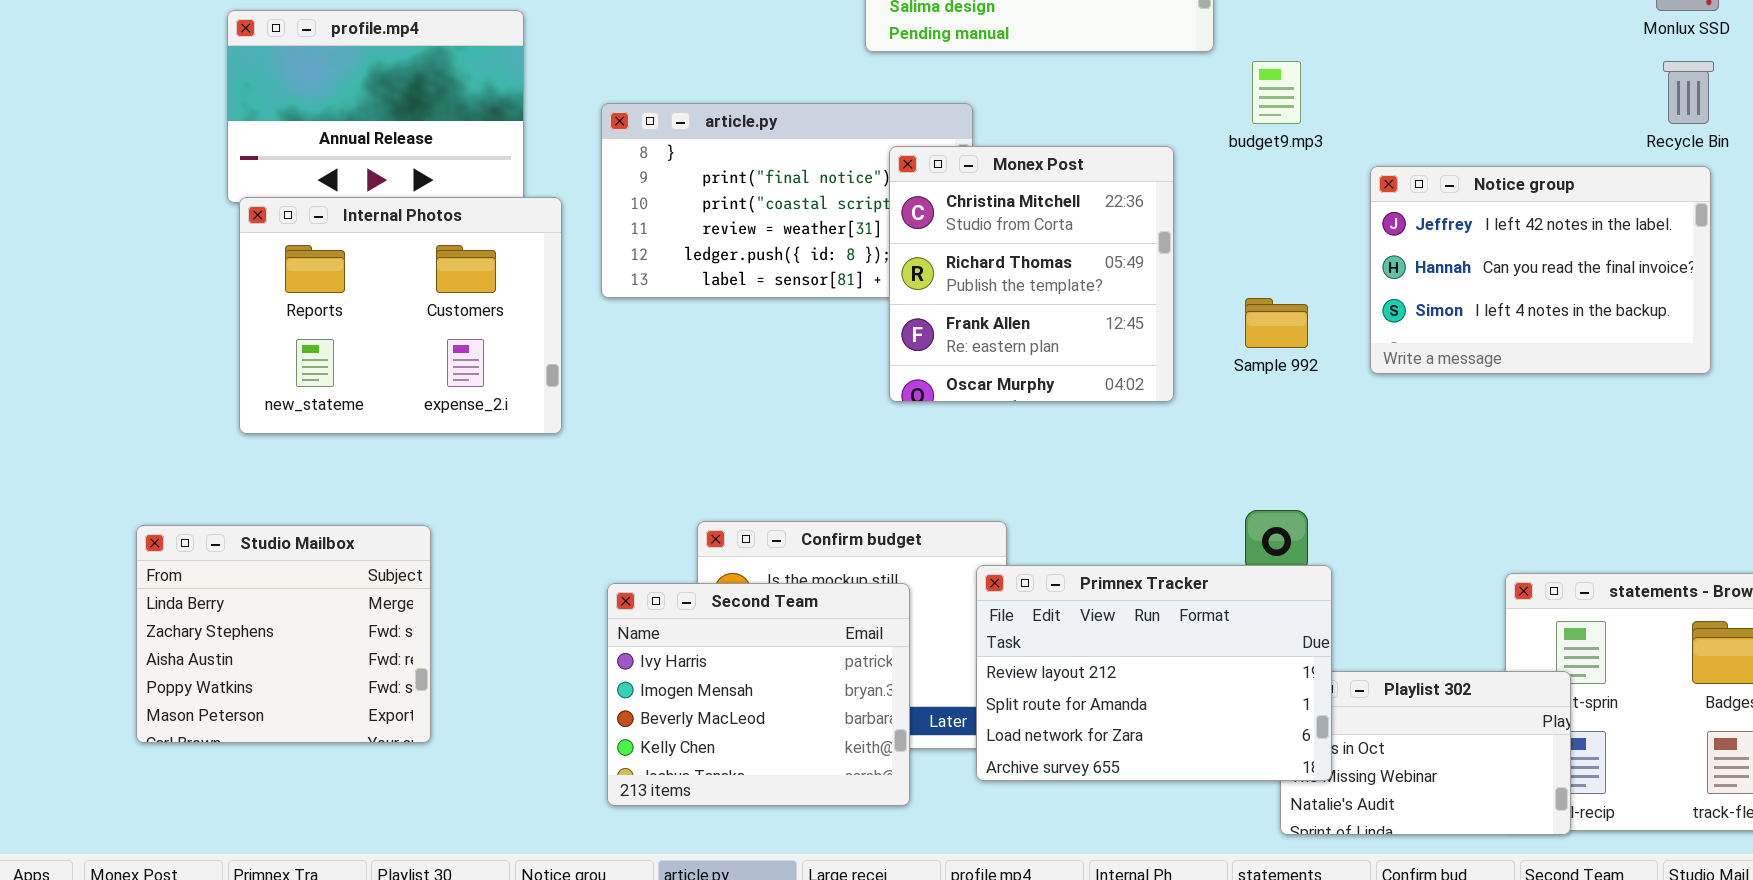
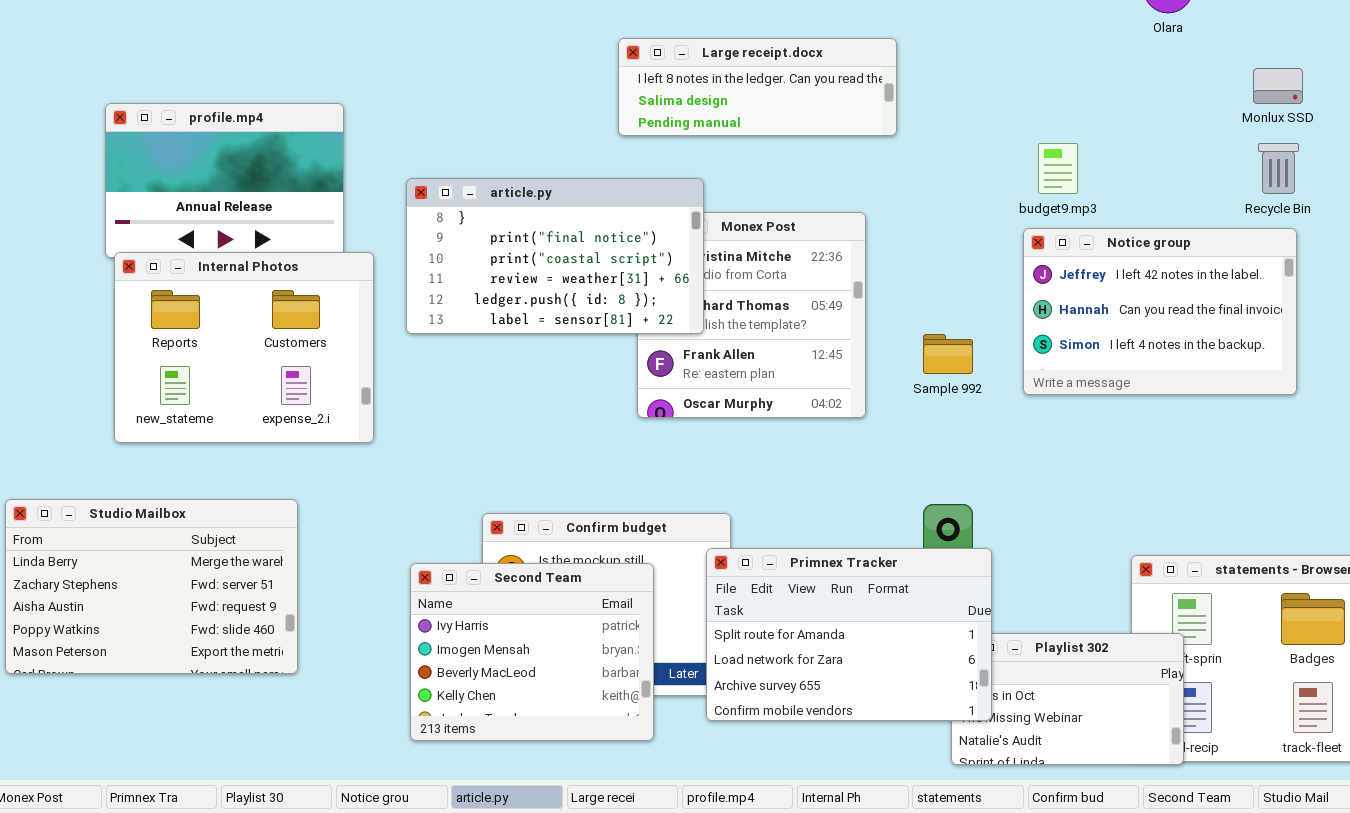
budget9.mp3: [1252,61,1301,124] -> [1038,143,1078,194], moved
article.py: [601,103,973,298] -> [406,178,704,334], raised
Studio Mailbox: [136,525,431,743] -> [5,499,298,674], moved, resized
Primnex Tracker: [976,565,1332,781] -> [706,548,992,721], scrolled down 1 row

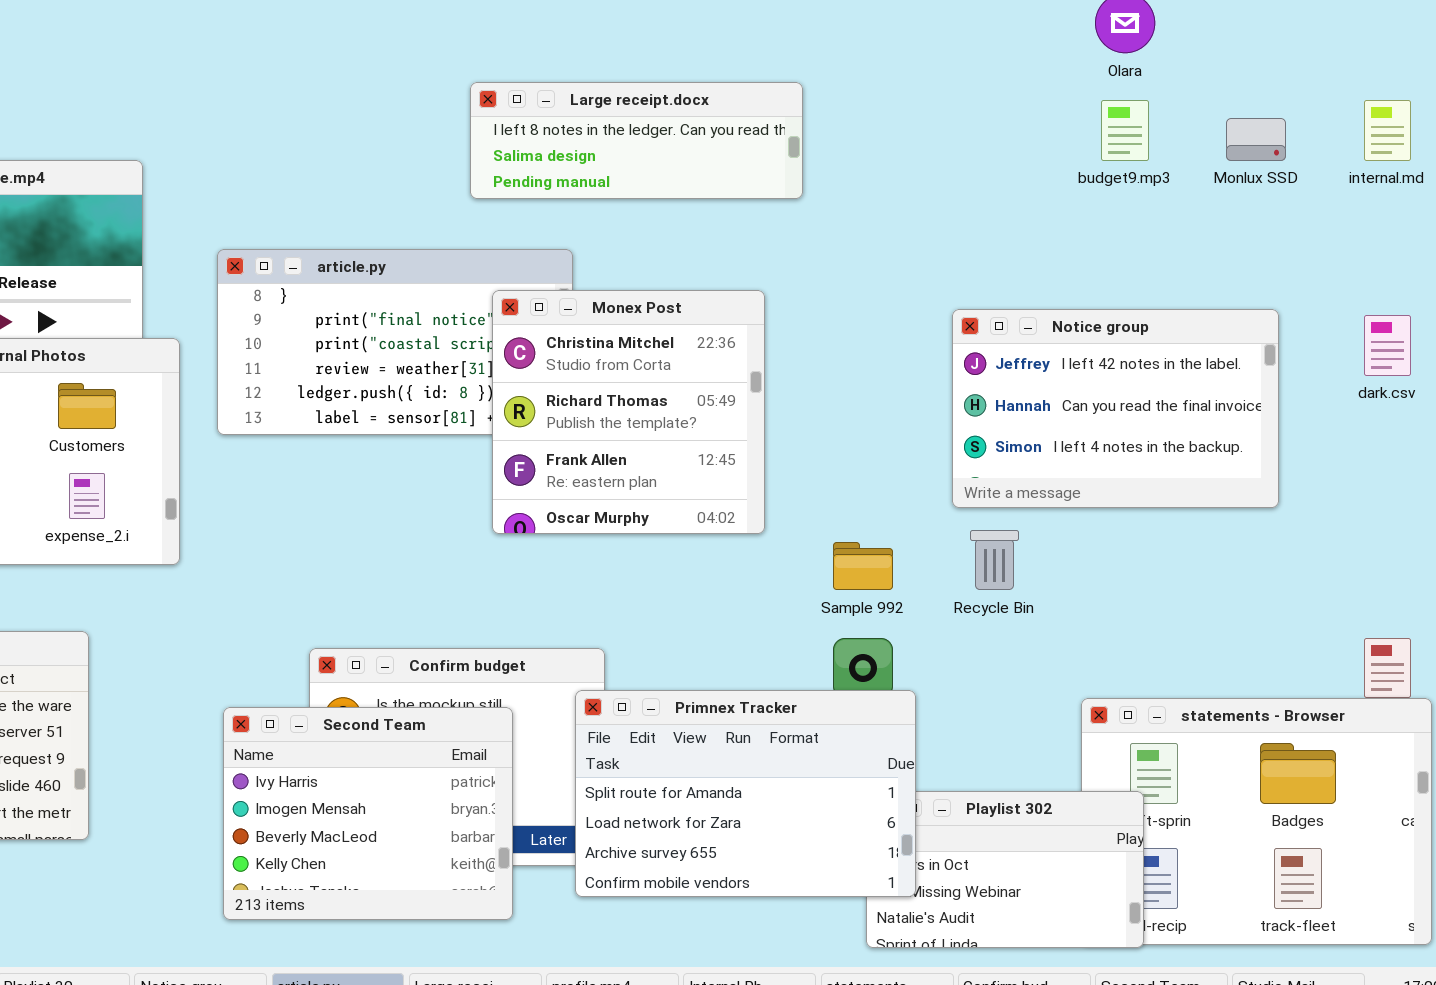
budget9.mp3: [1038,143,1078,194] -> [1101,100,1149,161], moved
Recycle Bin: [1258,143,1299,194] -> [970,530,1019,590], moved
Monex Post: [637,212,866,418] -> [492,290,765,534], raised
Sample 992: [923,334,973,374] -> [833,542,893,590], moved

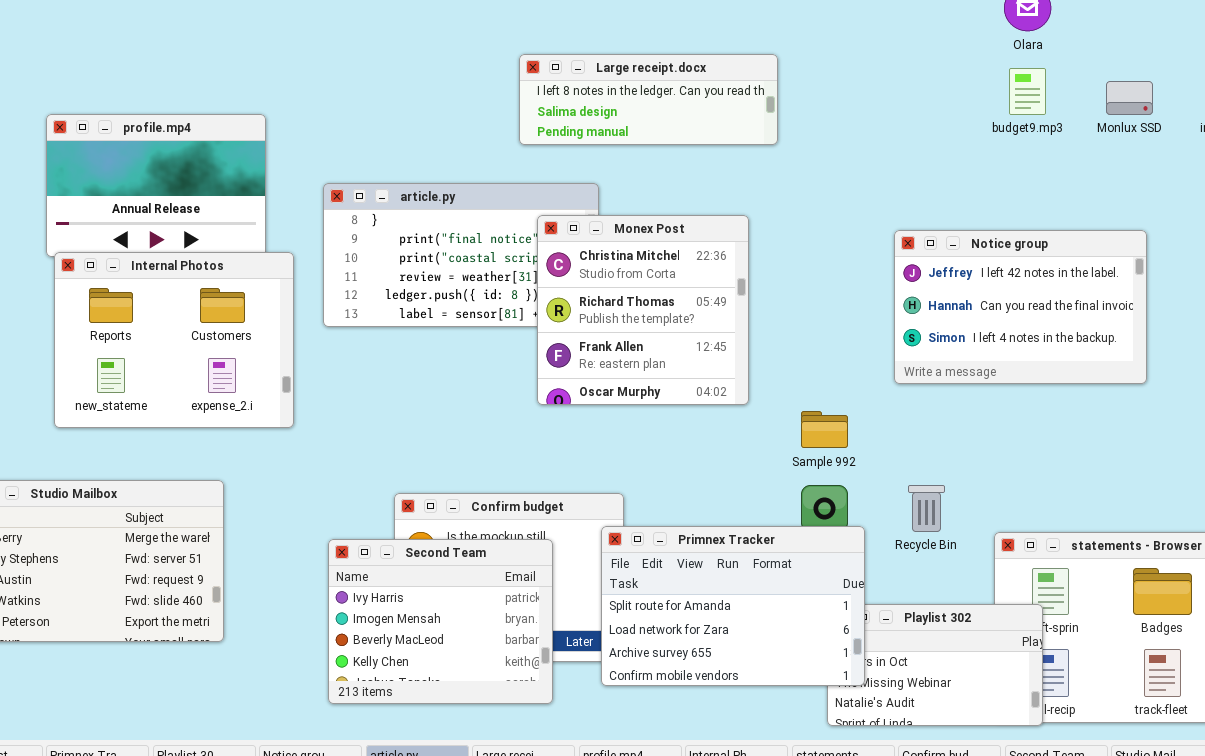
Recycle Bin: [970,530,1019,590] -> [908,485,945,532], moved

